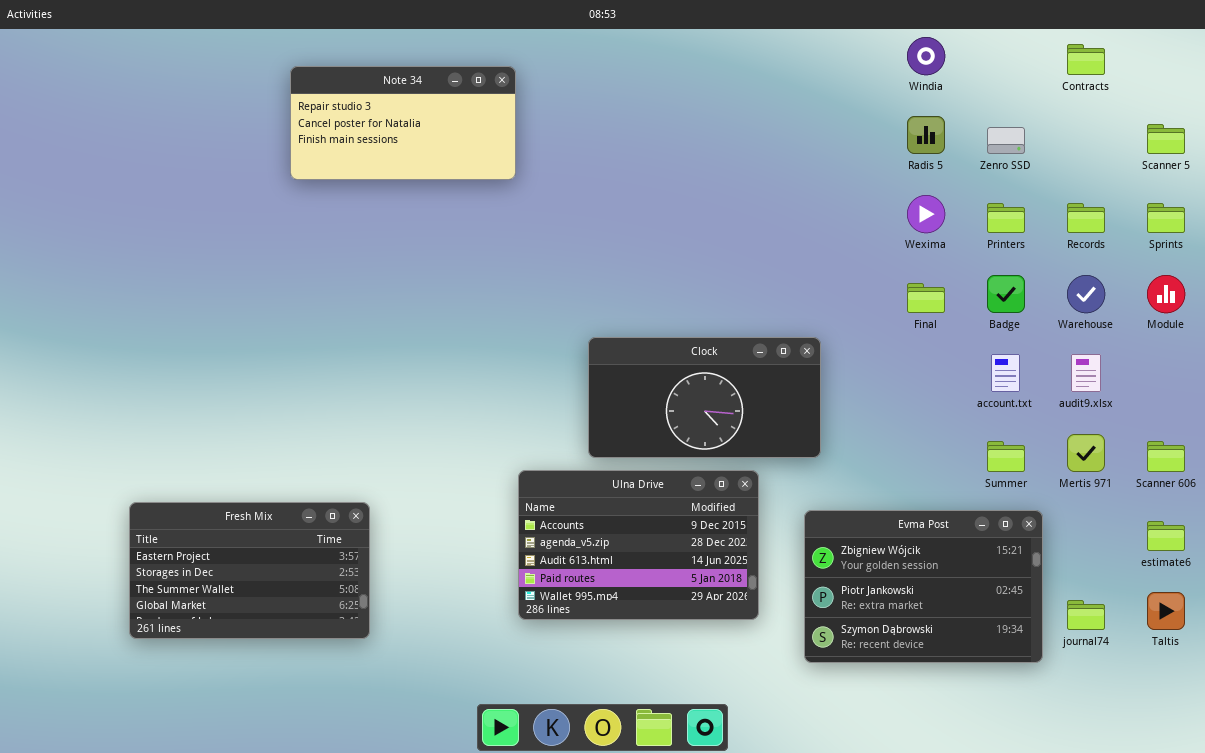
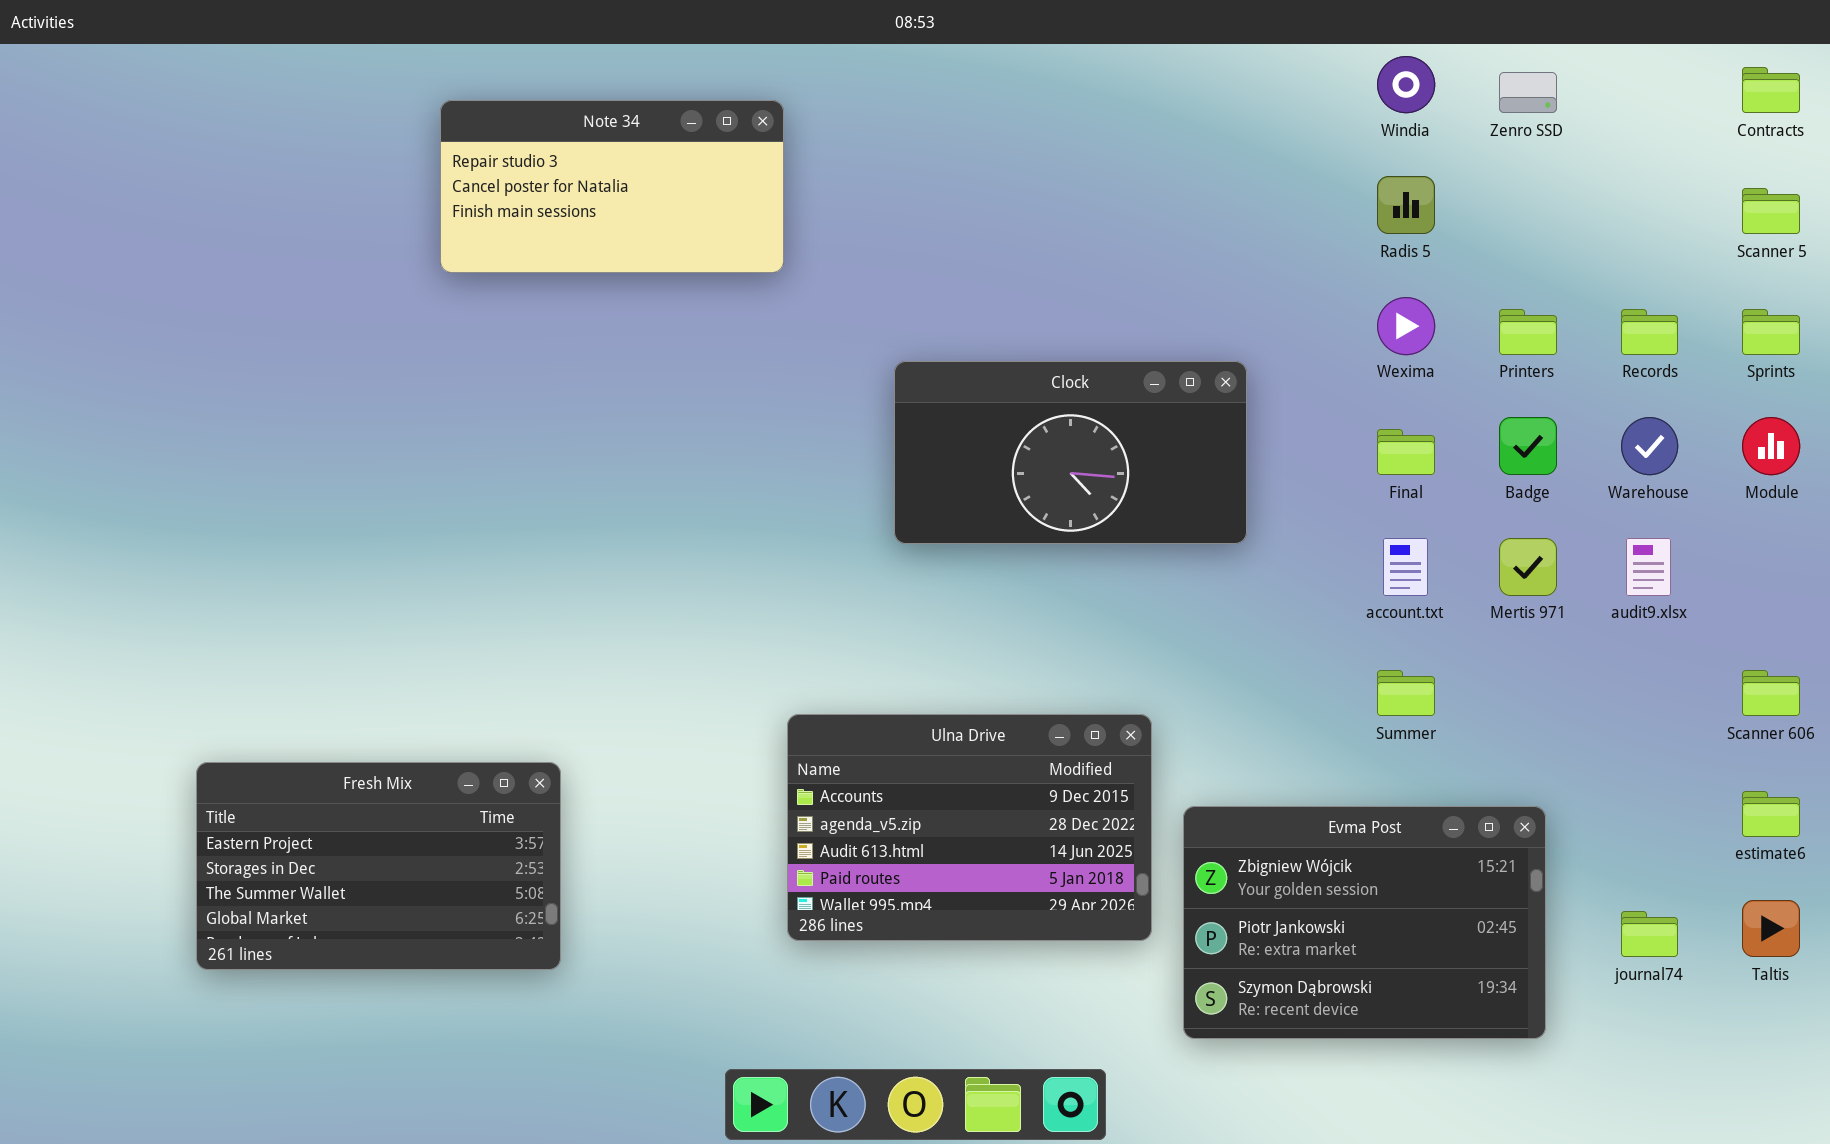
Contracts: [1067,44,1105,75] -> [1742,67,1800,113], moved
Zenro SSD: [987,127,1025,154] -> [1499,72,1557,113], moved
Clock: [588,337,821,458] -> [894,361,1247,544], moved
account.txt: [991,354,1020,392] -> [1383,538,1428,596], moved
Mertis 971: [1067,434,1105,472] -> [1499,538,1557,596], moved
Summer: [987,441,1025,472] -> [1377,670,1435,716], moved
Evma Post: [804,510,1043,663] -> [1183,806,1546,1039], moved

